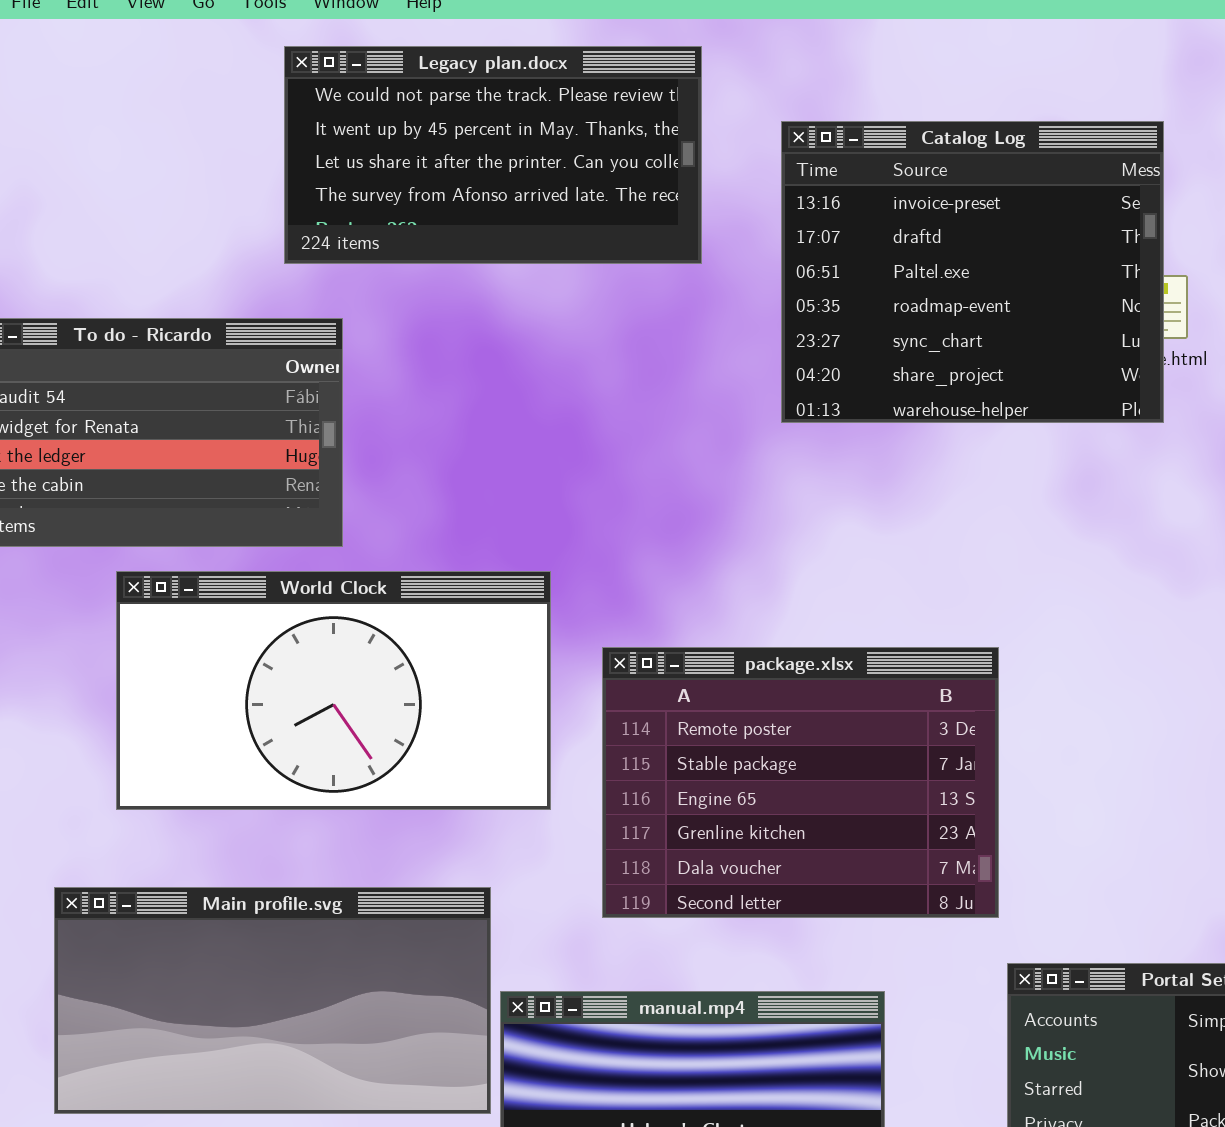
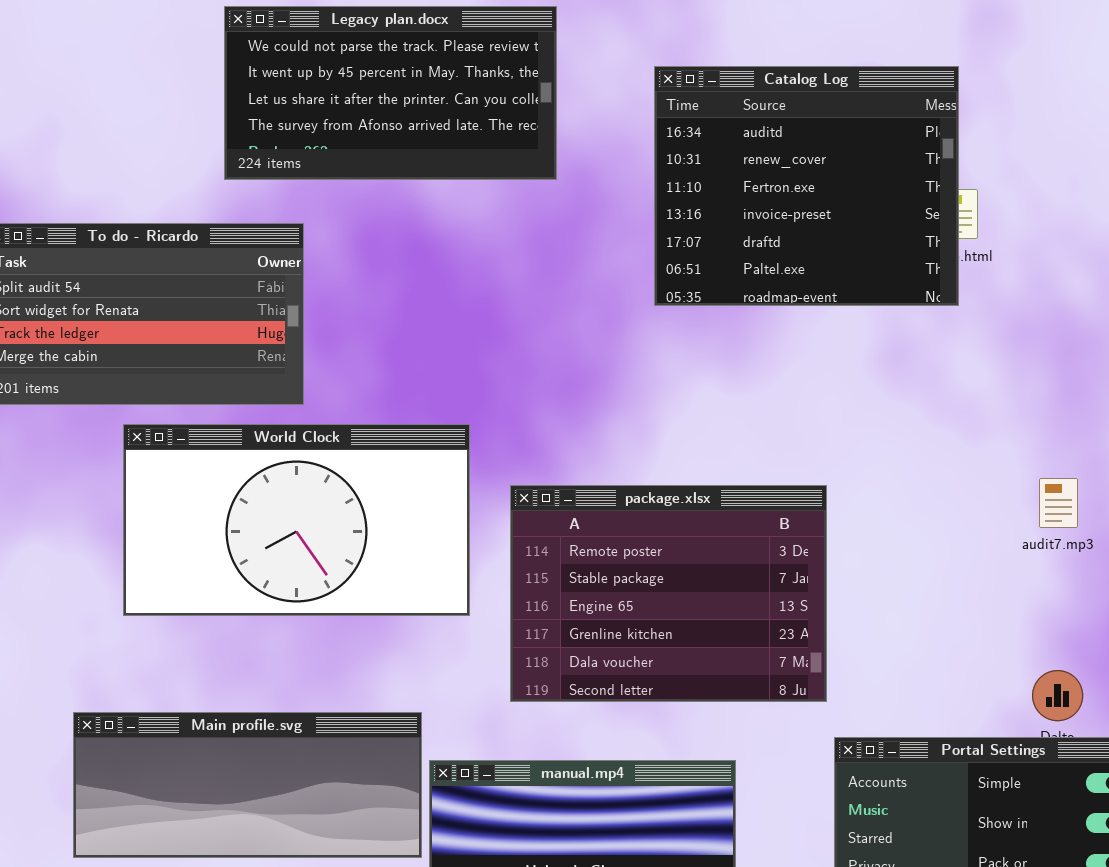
Legacy plan.docx: [284,46,702,264] -> [224,6,557,180], moved
Catalog Log: [781,121,1164,423] -> [654,66,959,306], scrolled up 3 rows
Main profile.svg: [54,887,491,1114] -> [73,712,422,858], resized

